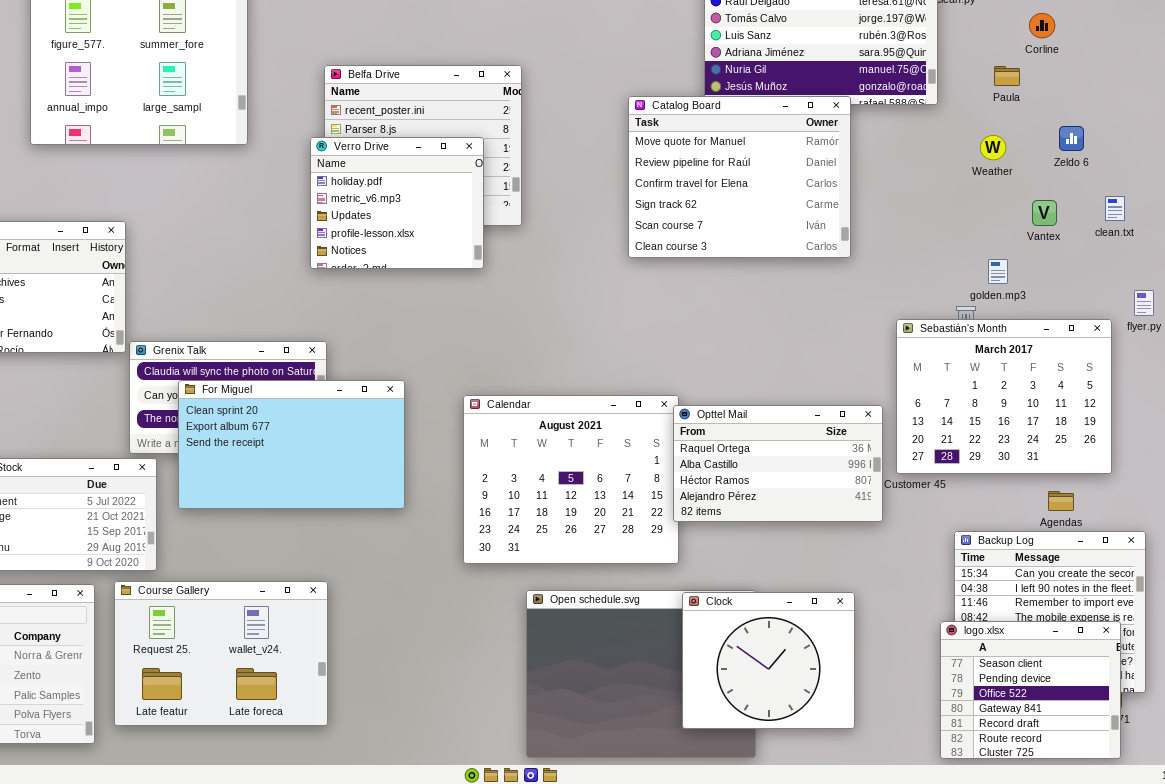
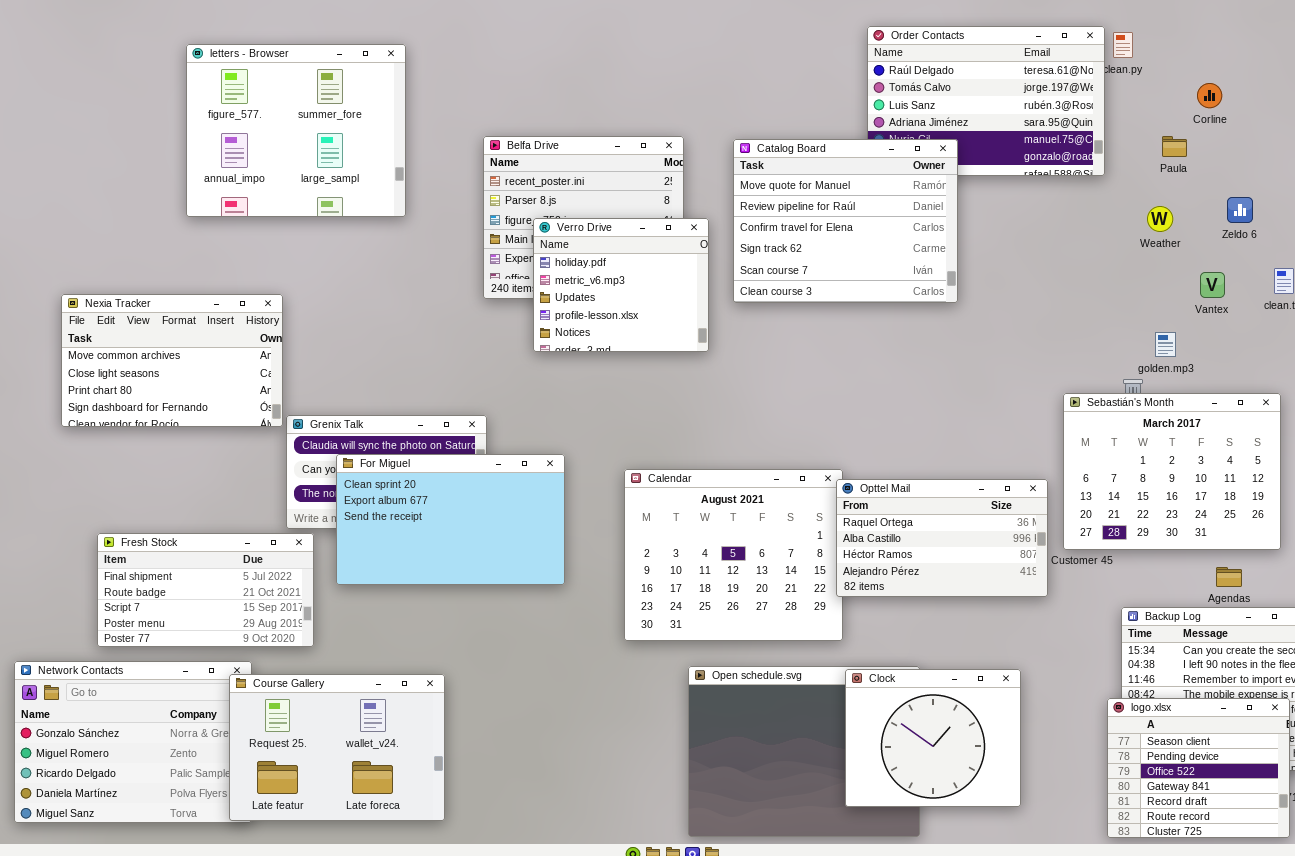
Catalog Board: [628,96,851,258] -> [733,139,958,303], moved
Verro Drive: [310,137,484,269] -> [533,218,709,352], moved
Course Gallery: [114,581,328,726] -> [229,674,445,821], moved

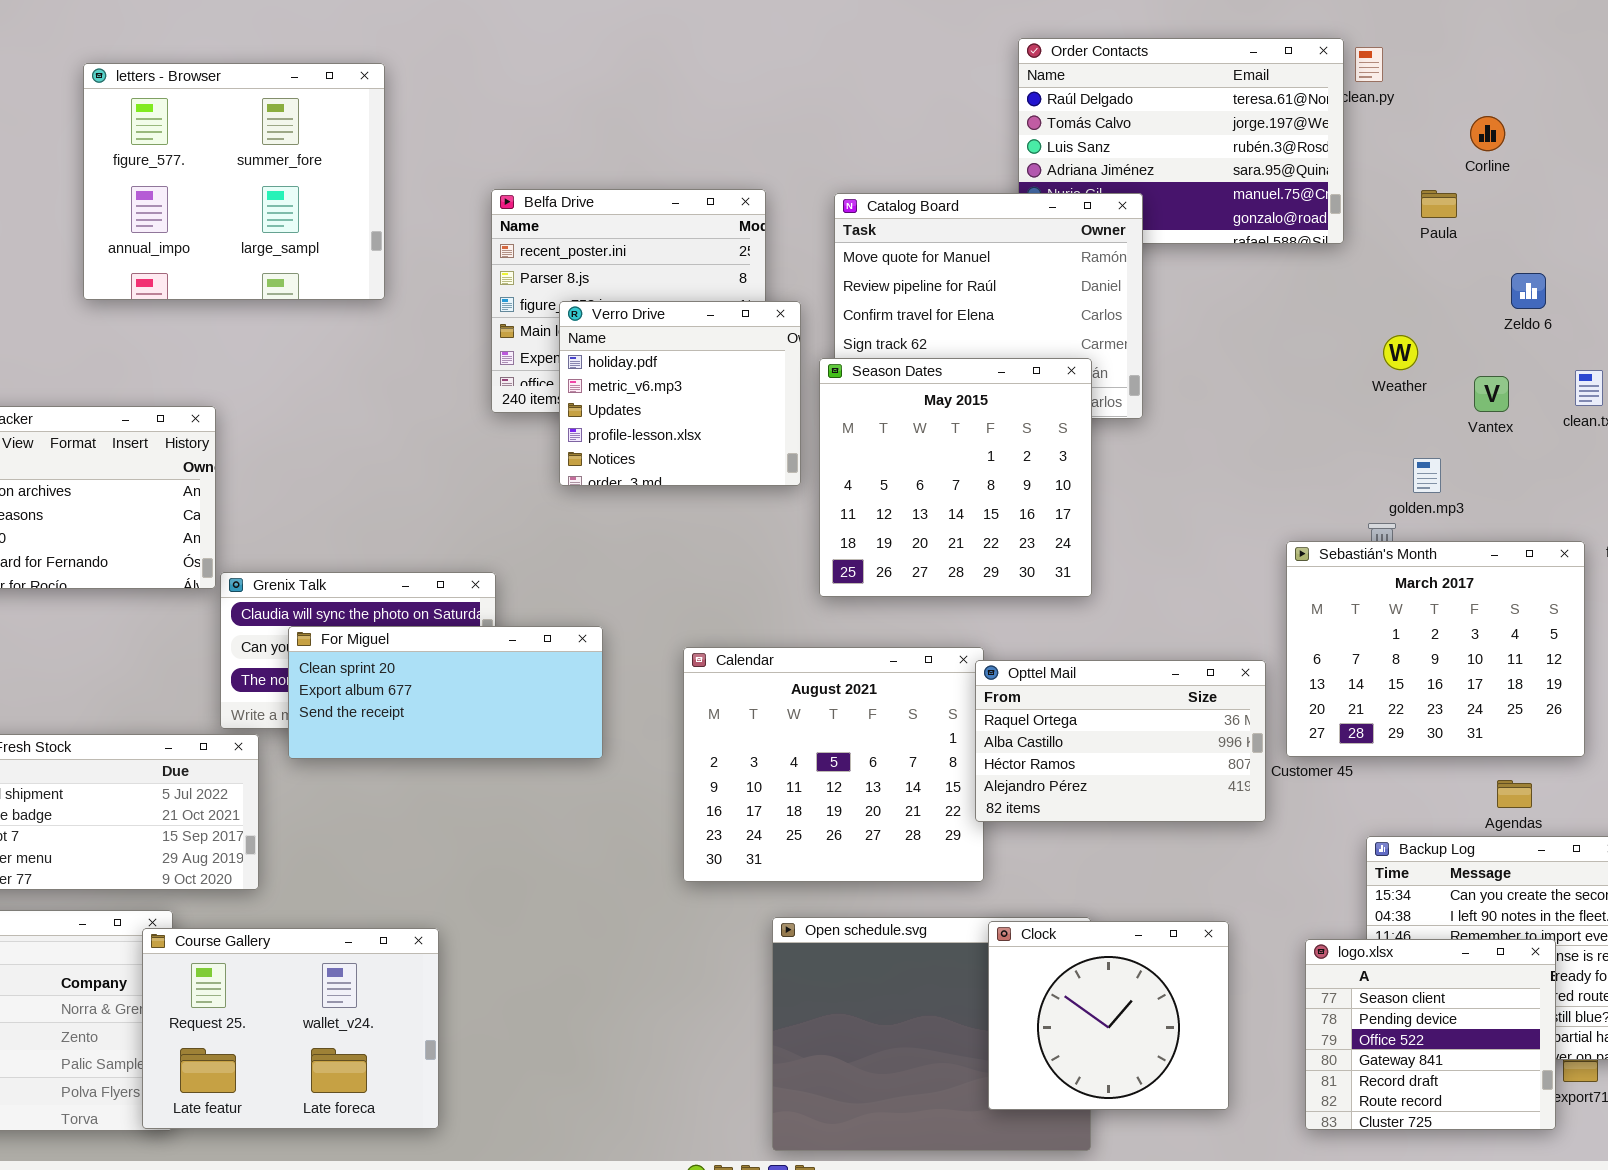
Weather: [1147,206,1173,232] -> [1383,335,1418,370], moved
Season Dates: none -> [819,358,1092,597], opened
For Miguel: [336,454,565,585] -> [288,626,603,759], resized
logo.xlsx: [1107,698,1290,838] -> [1305,939,1556,1130], moved

